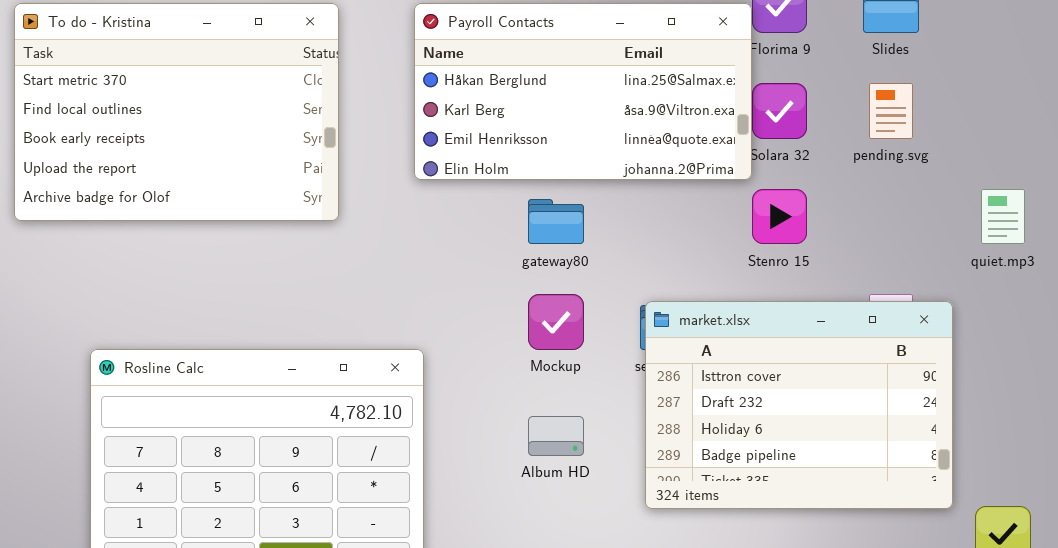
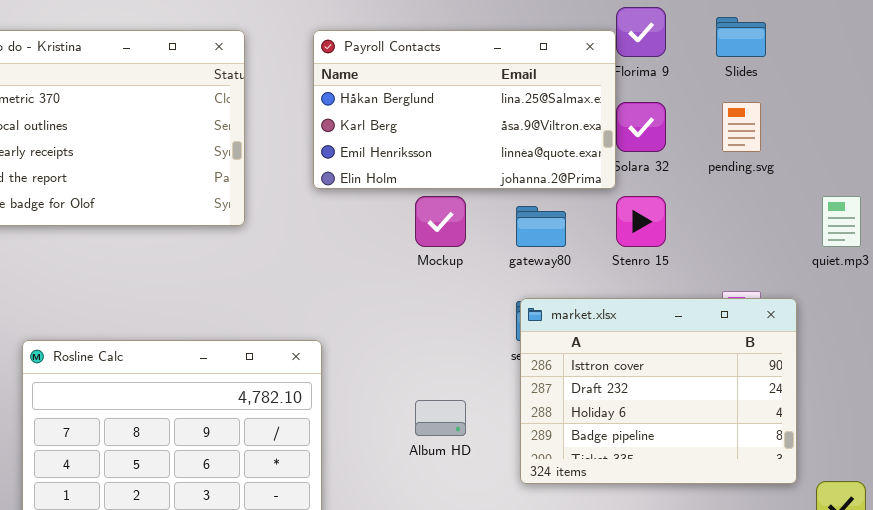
gateway80: [528,199,584,244] -> [516,206,566,247], moved
Mockup: [528,294,584,350] -> [415,196,466,247], moved

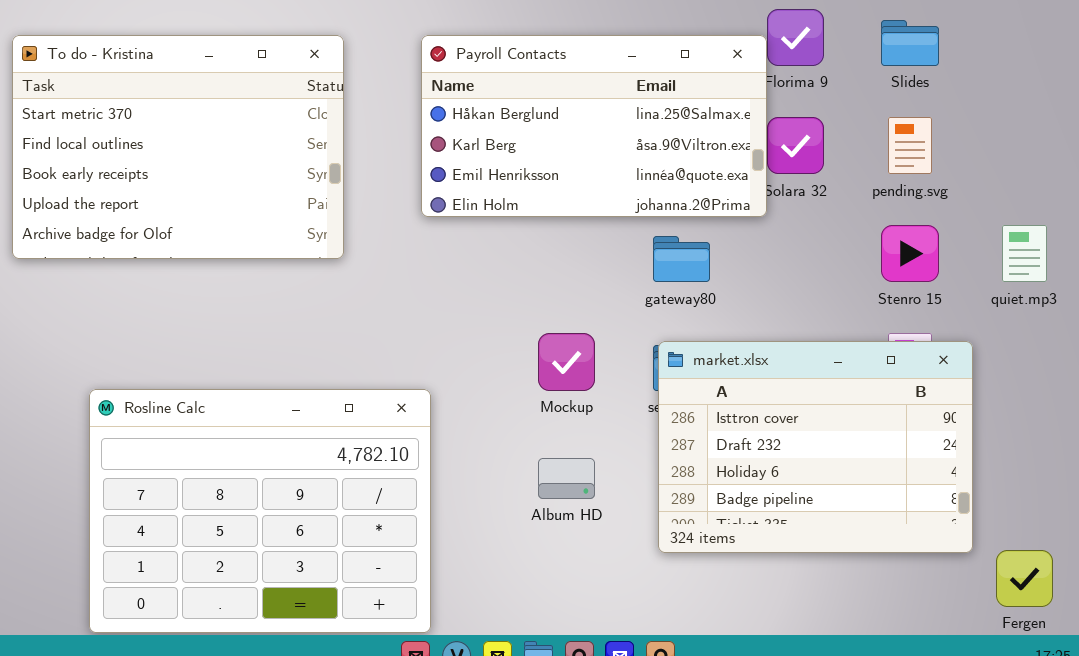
Mockup: [415,196,466,247] -> [538,333,595,391], moved
Stenro 15: [616,196,666,247] -> [881,225,939,282], moved

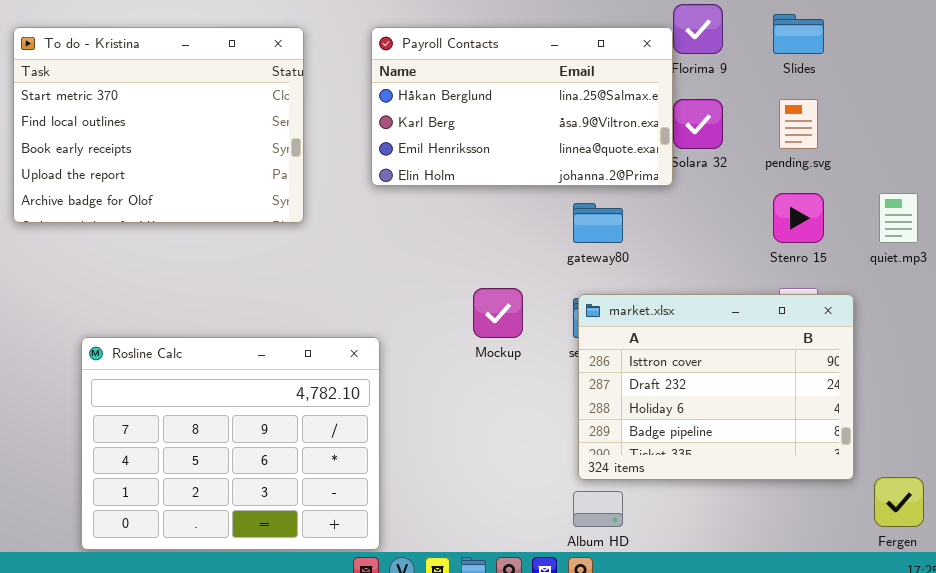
Album HD: [538,458,595,499] -> [573,491,623,527], moved

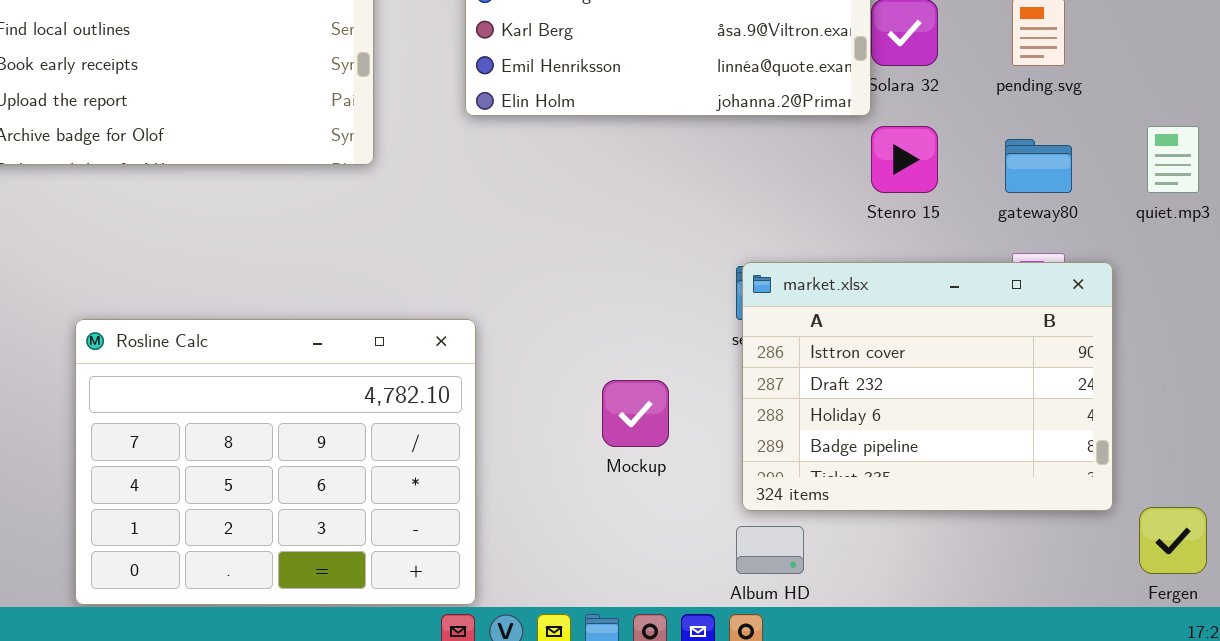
Stenro 15: [773,193,824,243] -> [871,126,938,193], moved
gateway80: [573,203,623,243] -> [1005,139,1072,193], moved
Mockup: [473,288,523,338] -> [602,380,669,447], moved

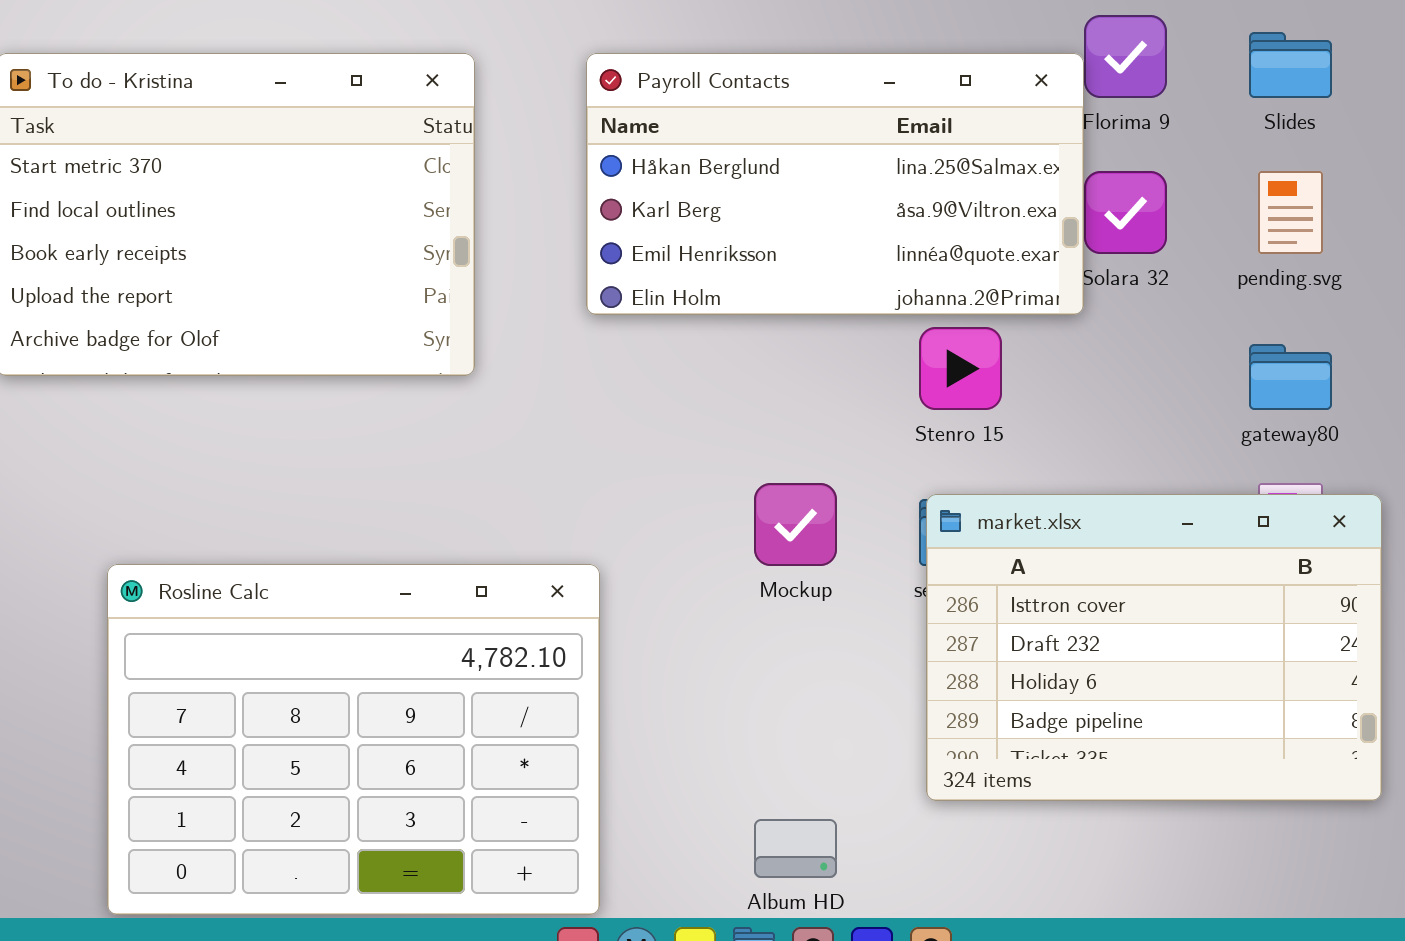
Stenro 15: [871,126,938,193] -> [919,327,1002,410], moved
Mockup: [602,380,669,447] -> [754,483,837,566], moved
Album HD: [736,526,804,574] -> [754,819,837,878], moved

